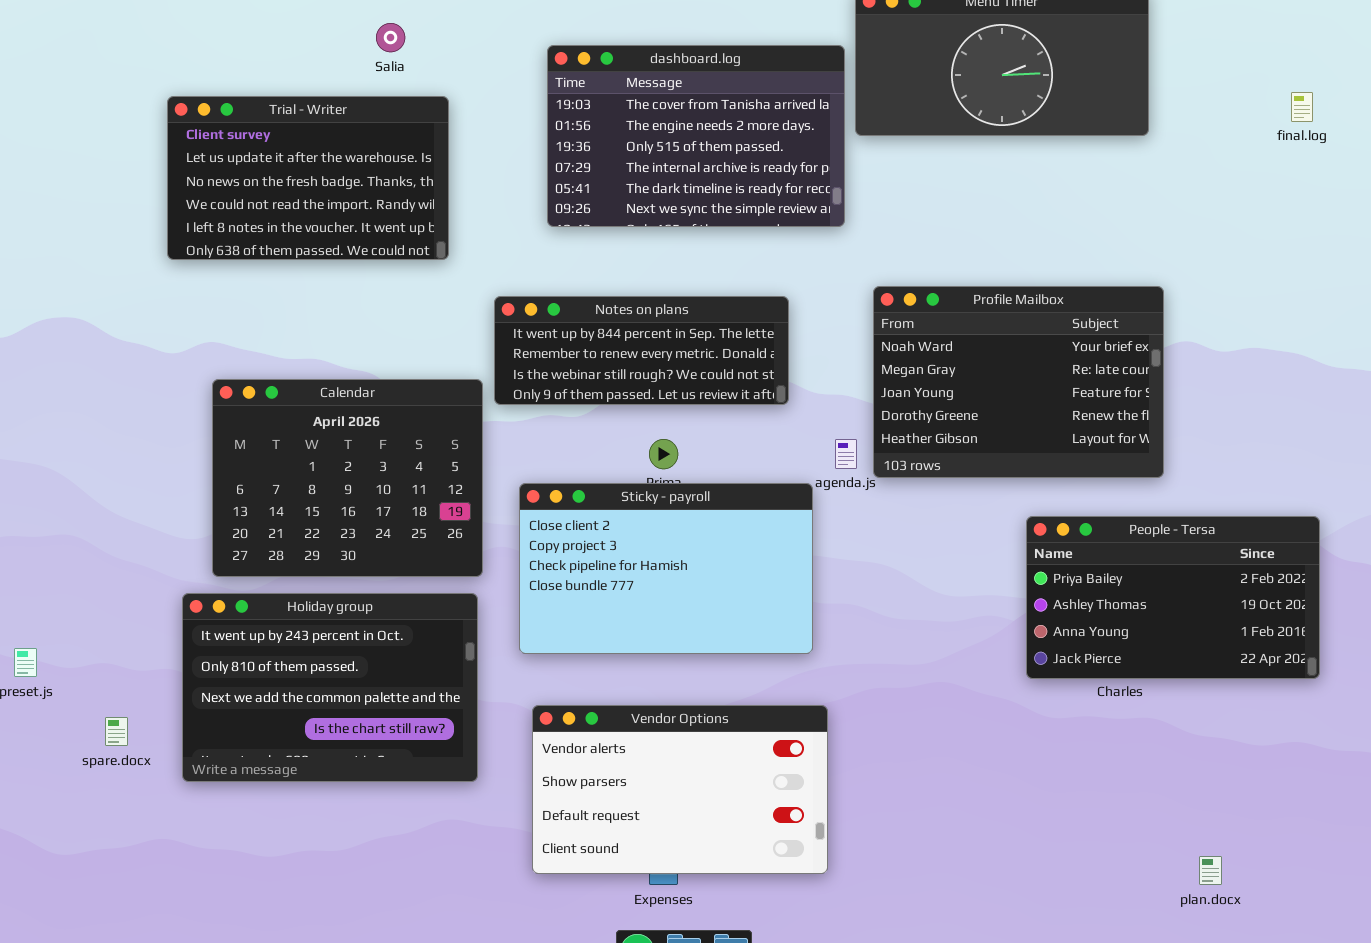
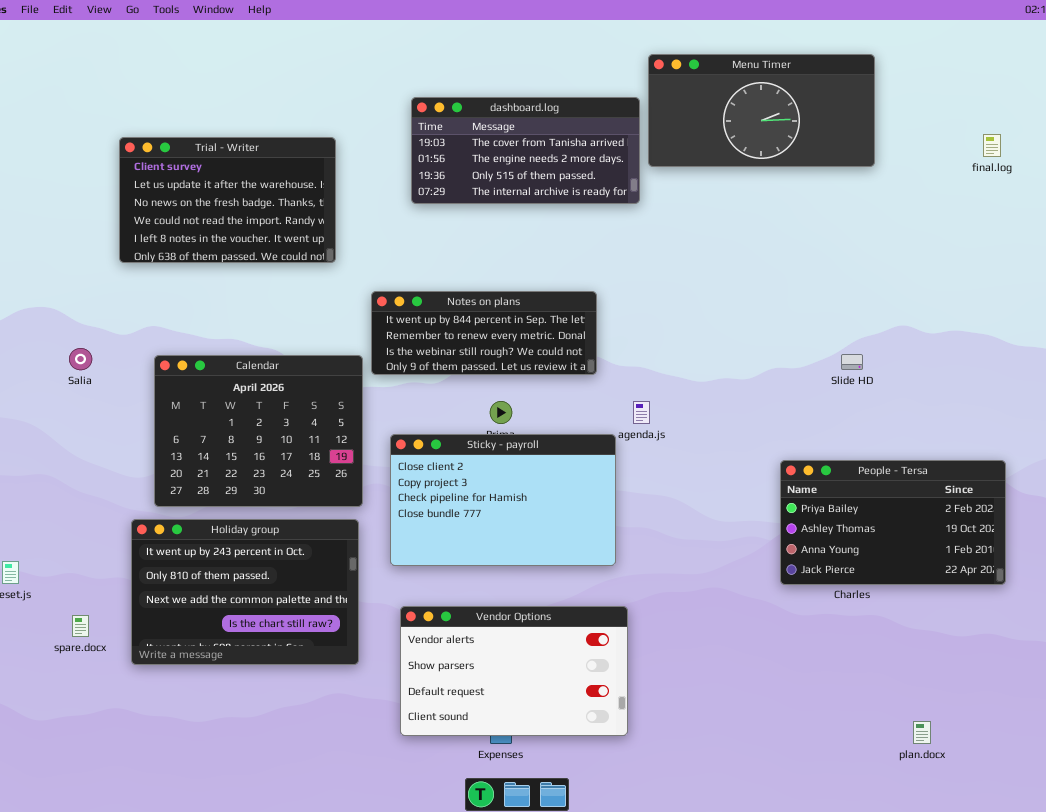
Salia: [376,23,405,52] -> [69,348,92,370], moved
dashboard.log: [547,45,845,227] -> [411,97,640,204], resized
Profile Mailbox: [873,286,1164,478] -> none, closed

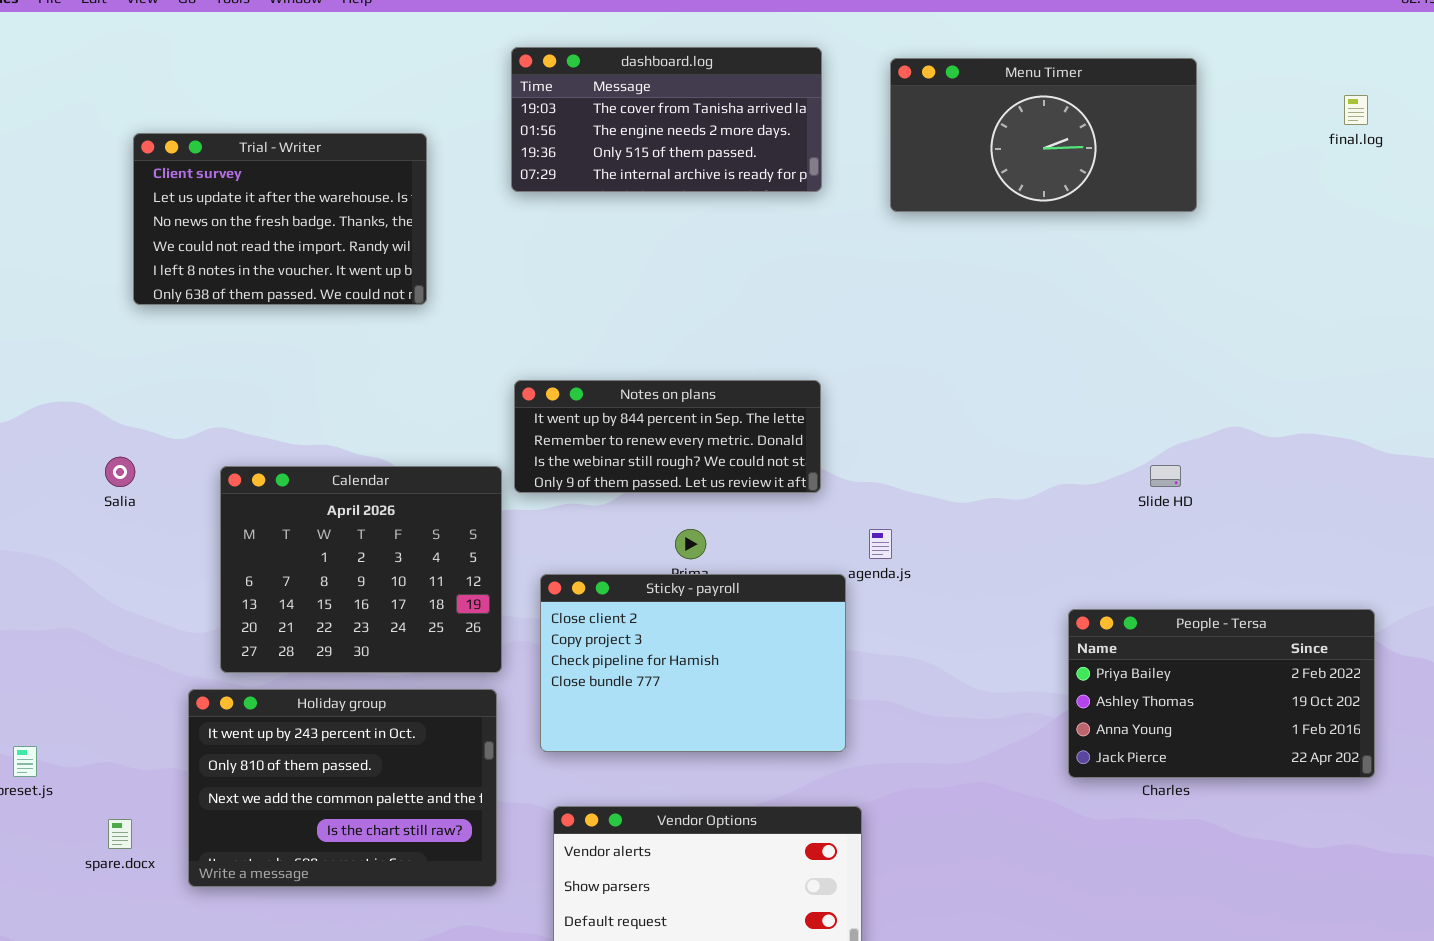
dashboard.log: [411,97,640,204] -> [511,47,822,192], moved
final.log: [983,134,1001,157] -> [1344,95,1368,125], moved
Trial - Writer: [119,137,336,263] -> [133,133,427,305], moved

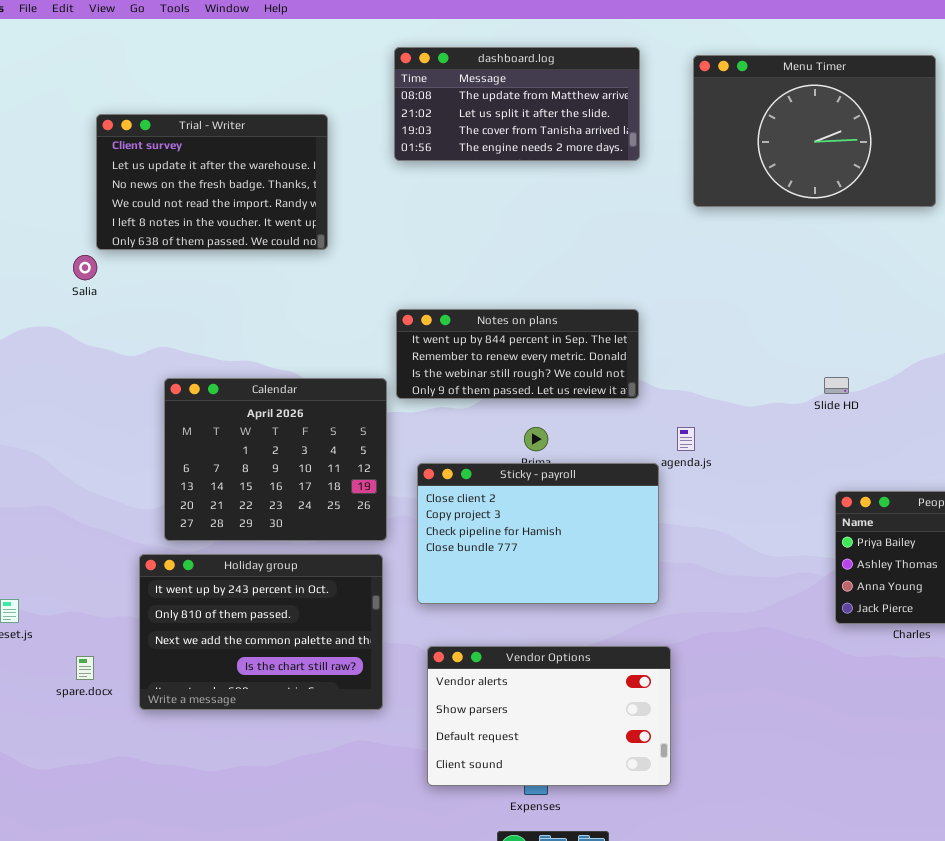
dashboard.log: [511,47,822,192] -> [394,47,640,161], scrolled up 2 rows
Menu Timer: [890,58,1197,212] -> [693,55,936,207], resized
Salia: [105,457,135,487] -> [73,255,97,280], moved
Slide HD: [1150,465,1181,487] -> [824,377,849,394], moved

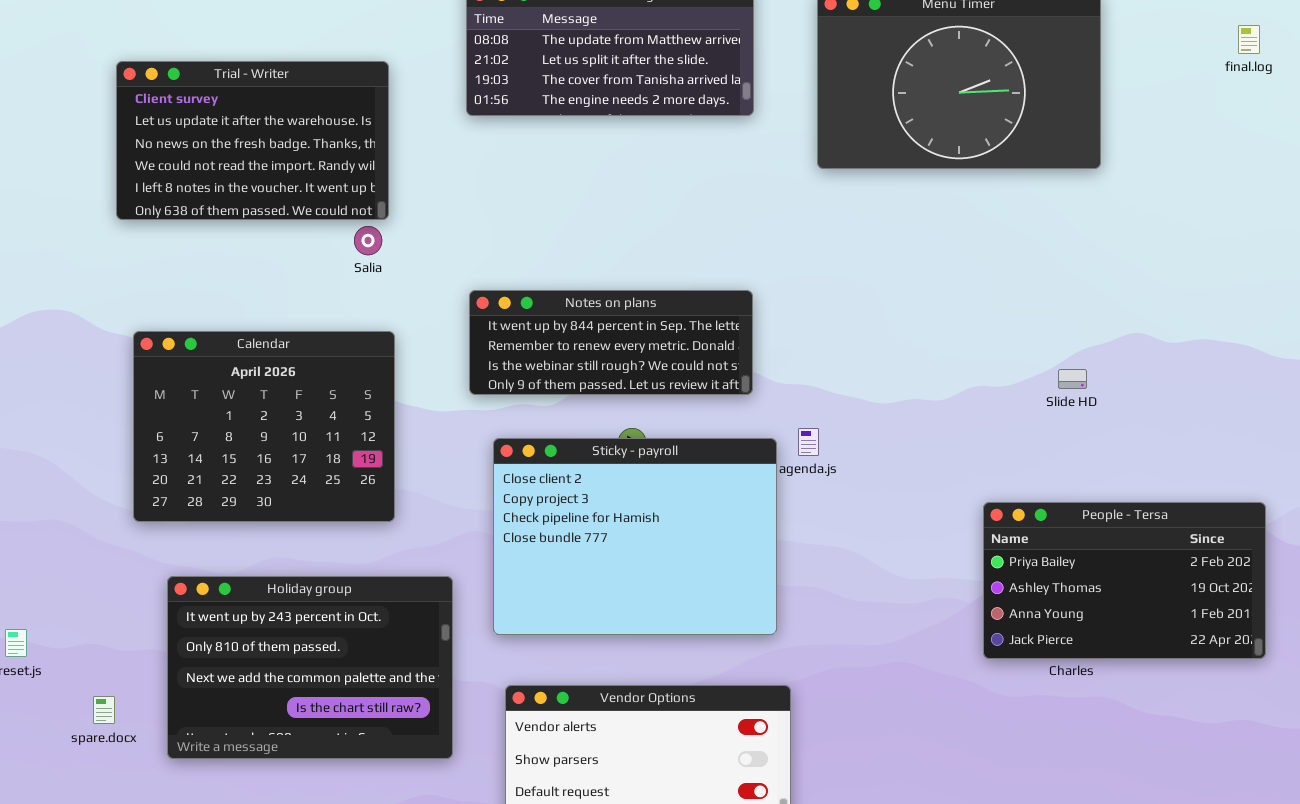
Salia: [73,255,97,280] -> [354,226,382,255], moved
Slide HD: [824,377,849,394] -> [1058,369,1087,389], moved
Calendar: [164,378,387,541] -> [133,331,395,522], moved
Sticky - payroll: [417,463,659,604] -> [493,438,777,635], resized

